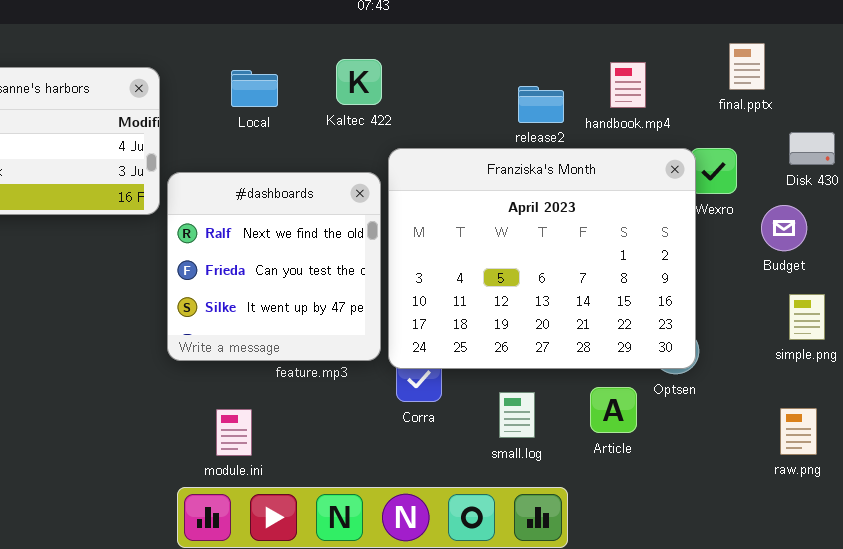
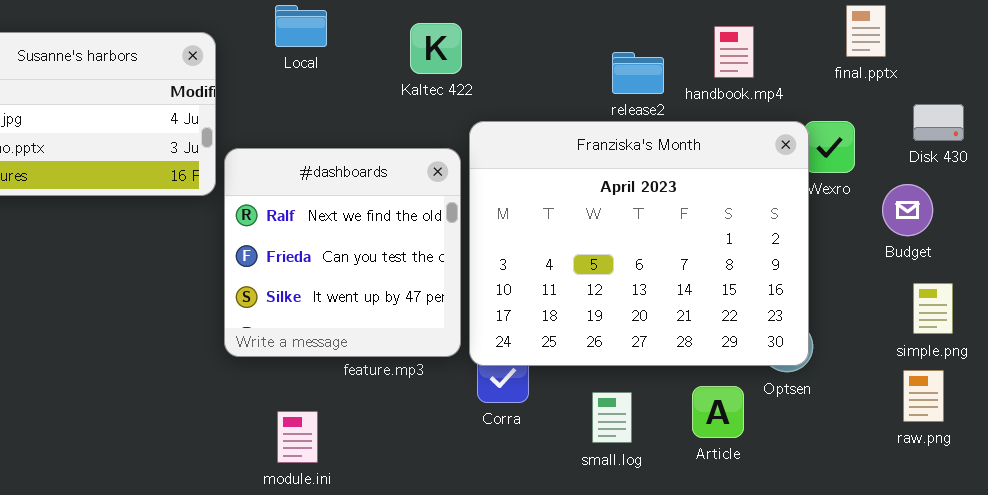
Local: [231,70,278,107] -> [275,5,327,47], moved
raw.png: [780,408,817,455] -> [903,370,944,422], moved

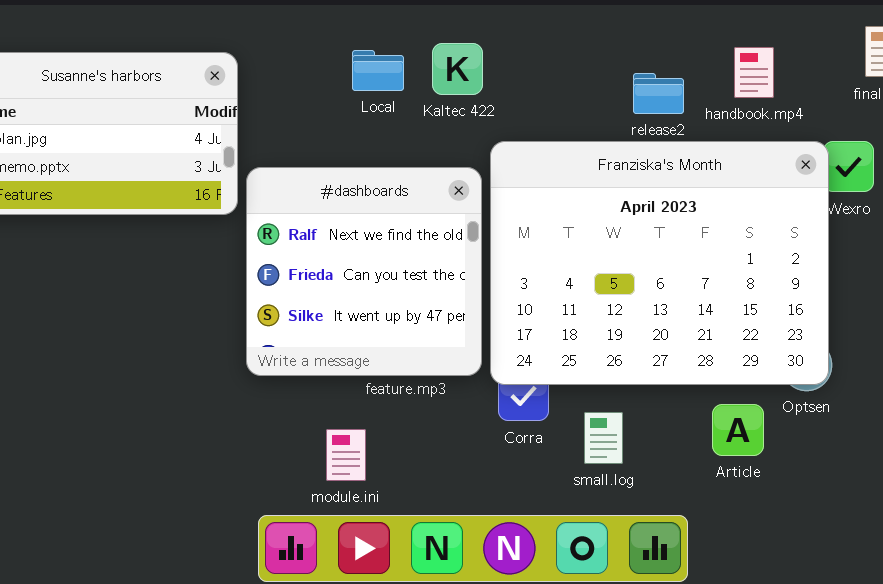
Local: [275,5,327,47] -> [352,50,404,91], moved
small.log: [592,392,632,443] -> [584,412,623,464], moved
module.ini: [277,411,318,463] -> [326,429,366,481], moved

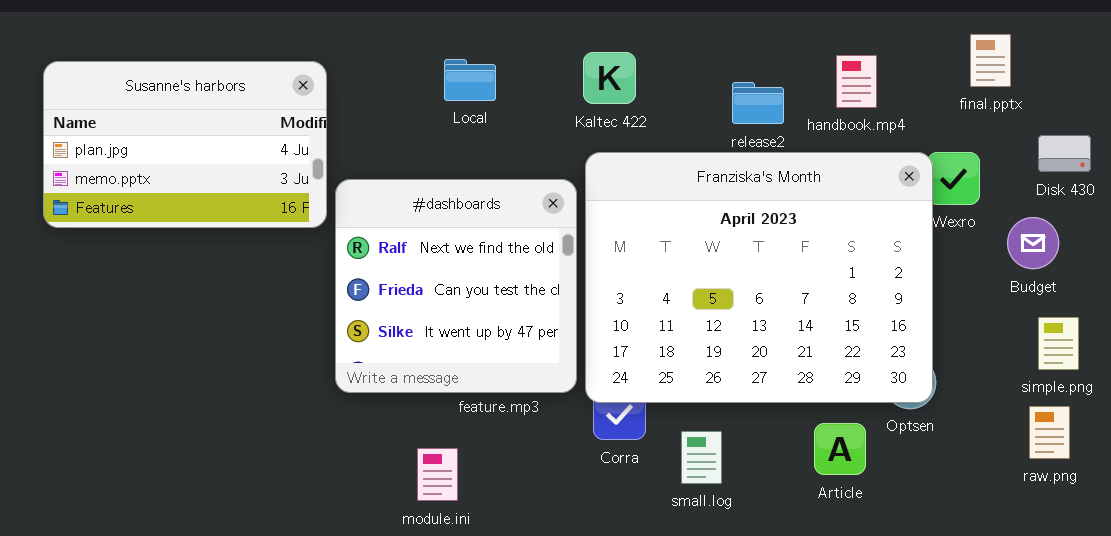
Kaltec 422: [432,43,483,95] -> [583,52,636,104], moved

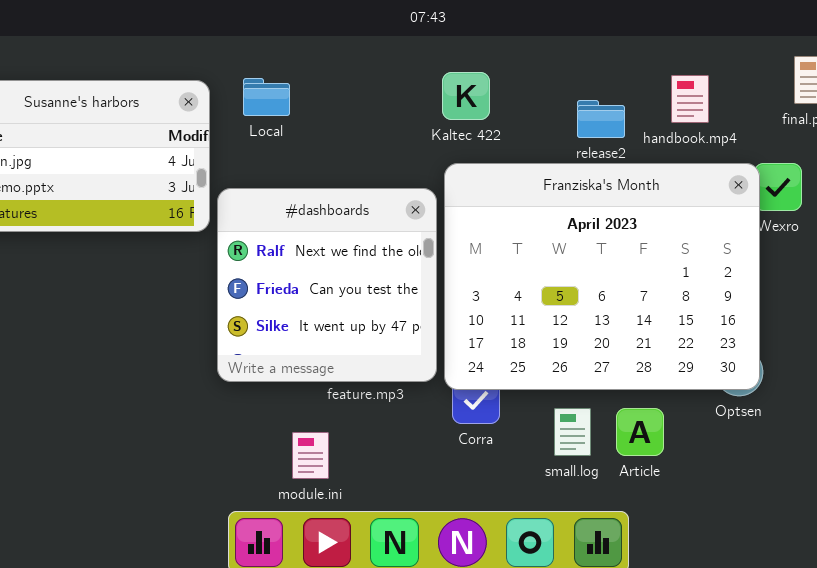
Local: [444,59,496,101] -> [243,78,290,116], moved
Article: [814,423,866,475] -> [616,408,664,456], moved
small.log: [681,431,722,484] -> [554,408,591,456], moved

